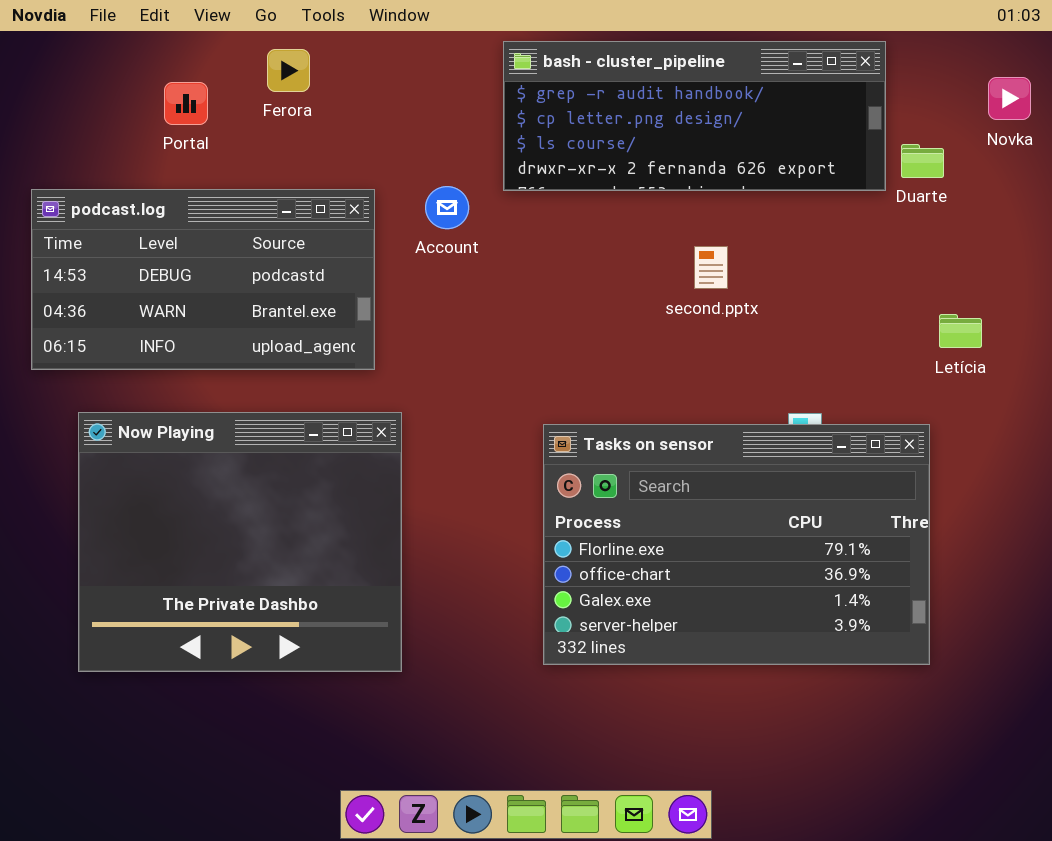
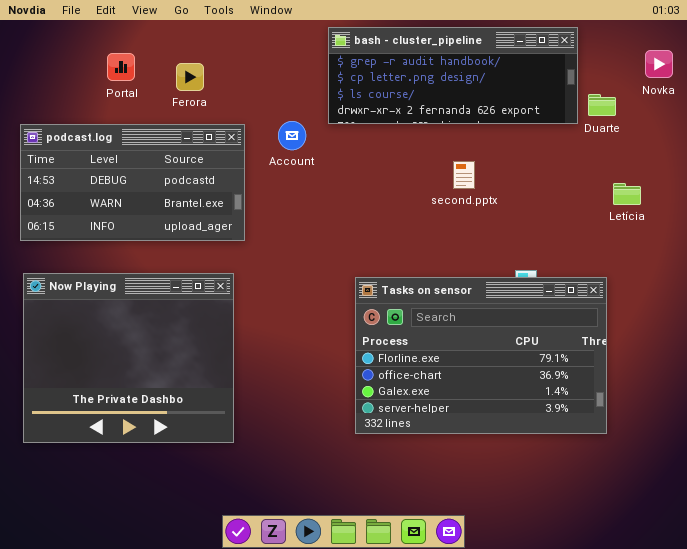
Ferora: [267,49,310,92] -> [176,63,204,91], moved
Letícia: [939,314,982,348] -> [613,183,641,205], moved
Now Playing: [78,412,402,672] -> [23,273,234,443], moved

